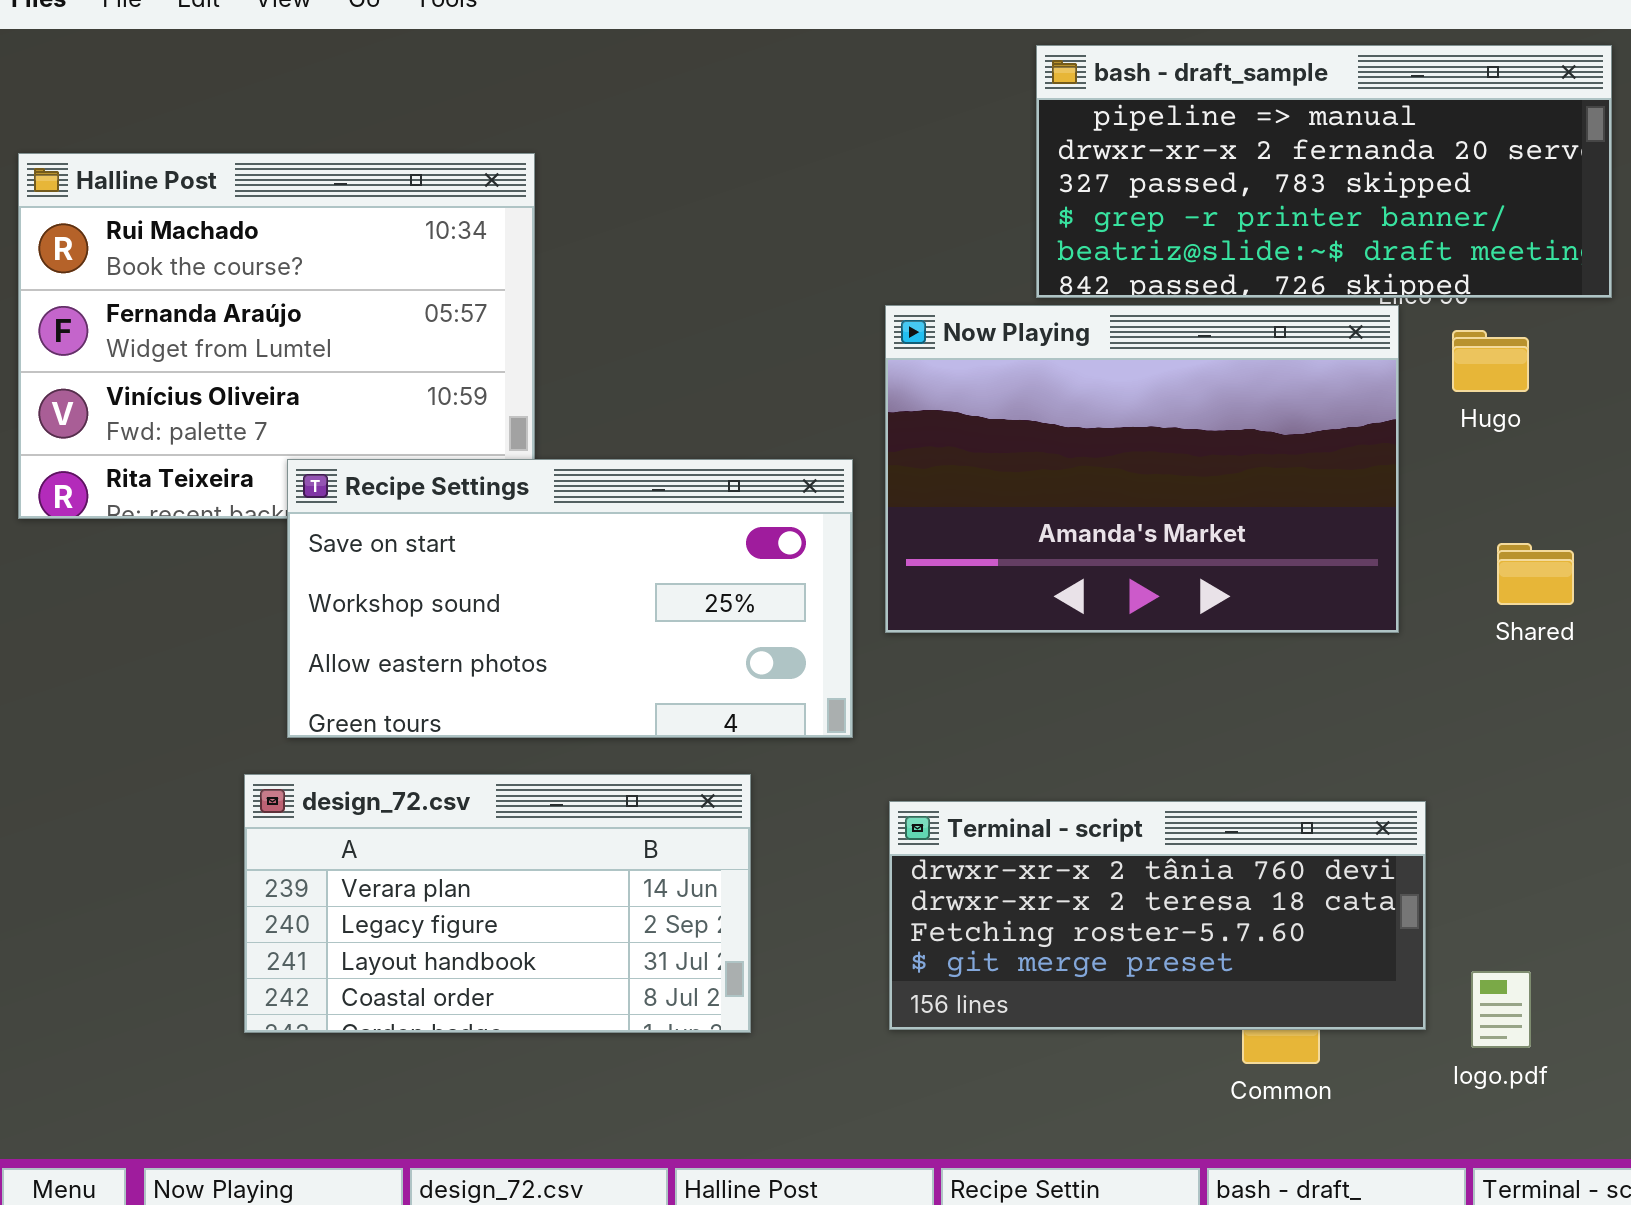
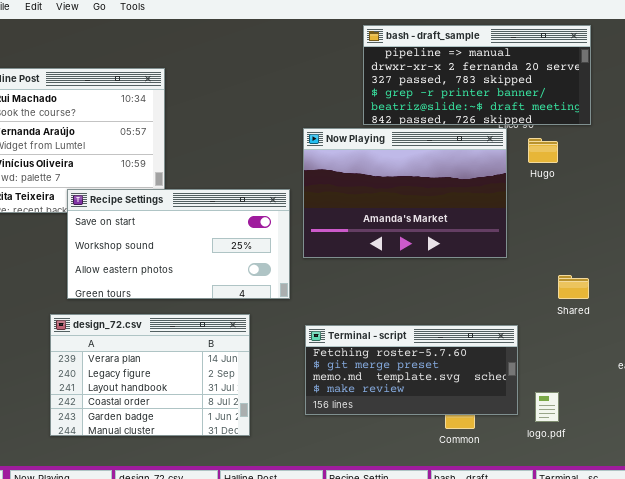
Shared: [1497,543,1574,605] -> [558,275,589,299], moved
design_72.csv: [244,774,751,1033] -> [50,314,250,436], resized
Terminal - script: [889,801,1426,1030] -> [305,325,518,415], scrolled down 2 rows

